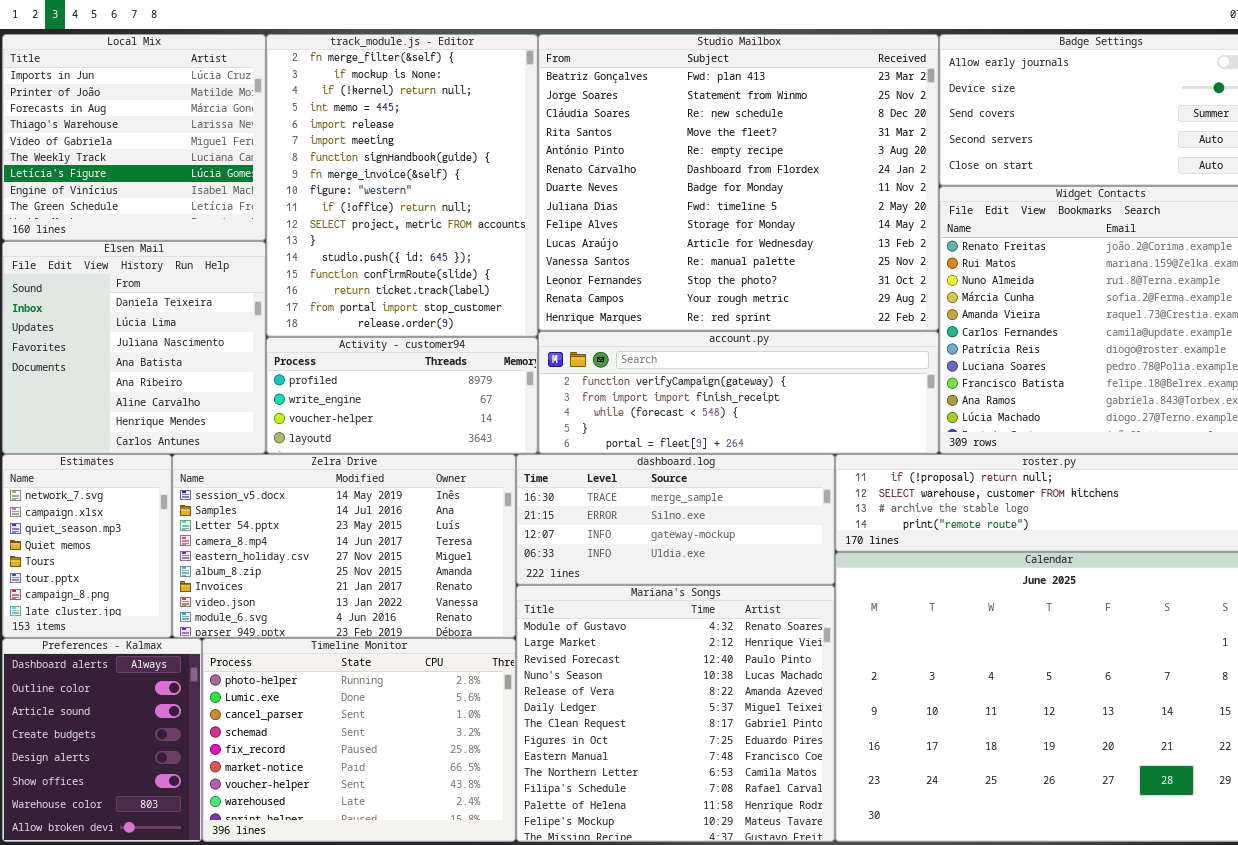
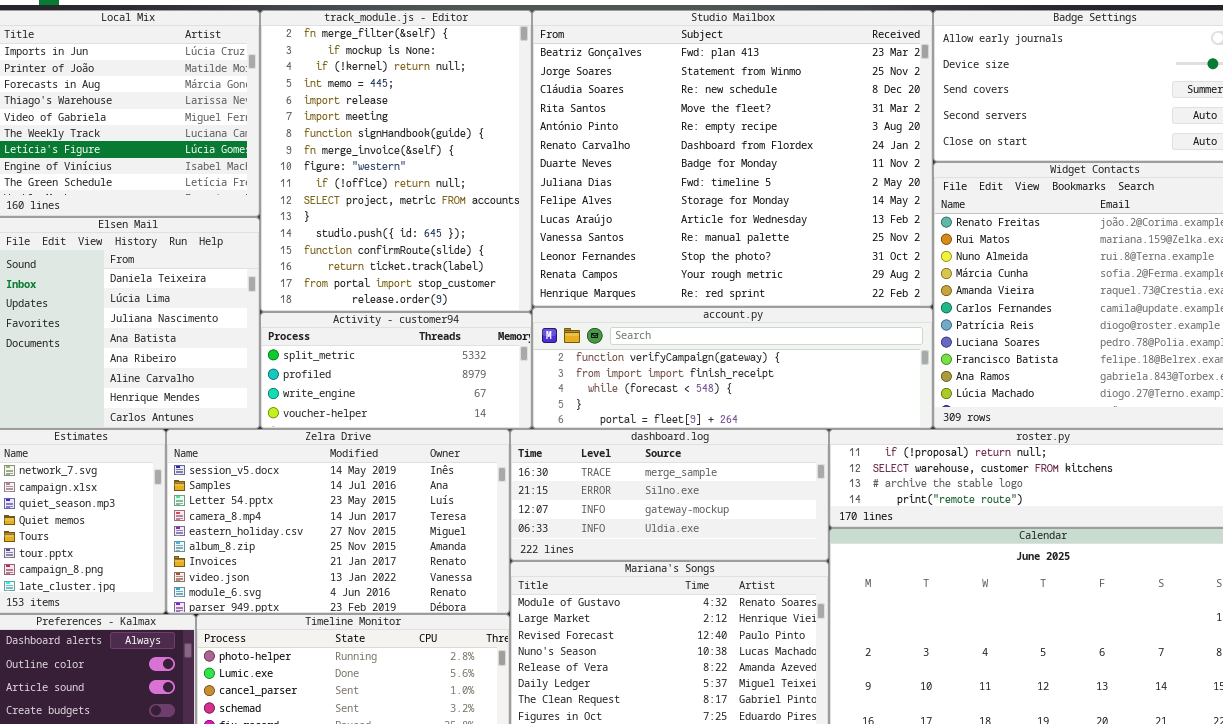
Activity - customer94: [266,337,538,454] -> [260,312,532,429], scrolled up 1 row

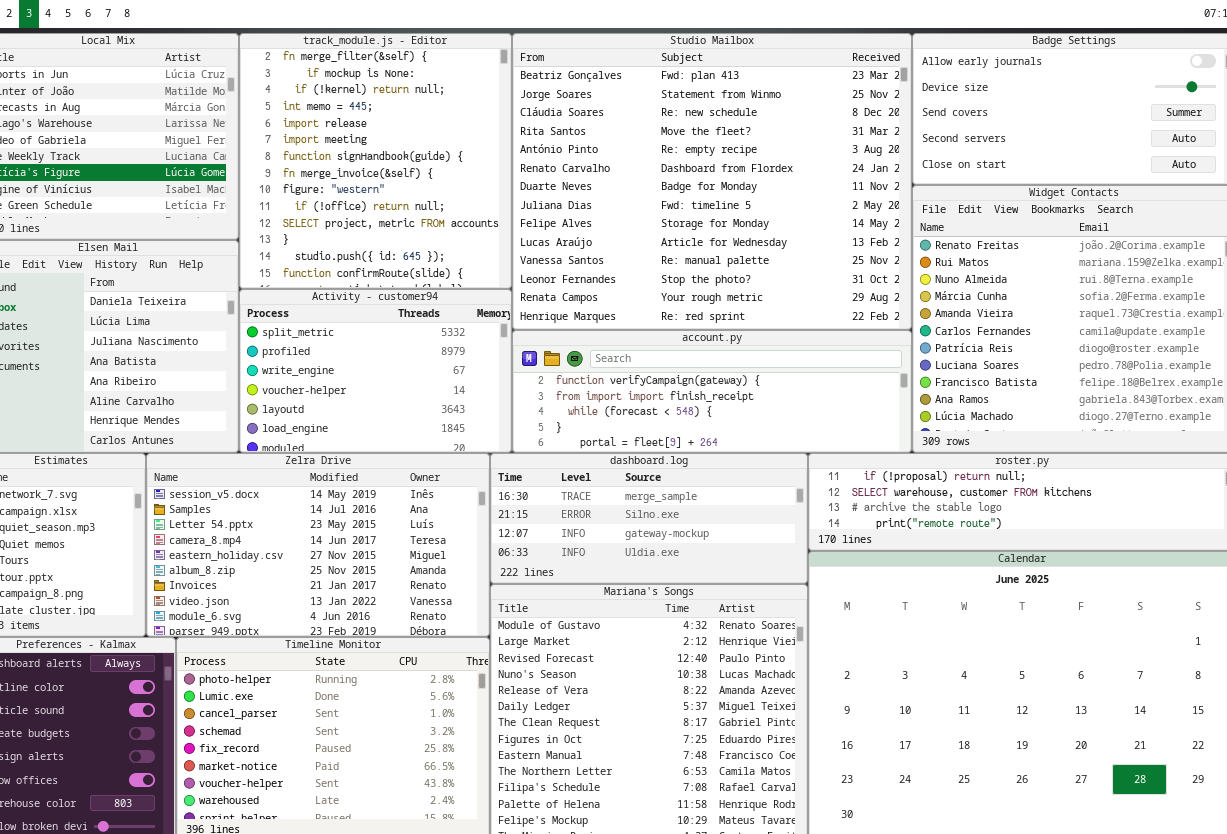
track_module.js - Editor: [260,10,532,312] -> [239,33,512,289], resized
Activity - customer94: [260,312,532,429] -> [239,289,512,453], resized

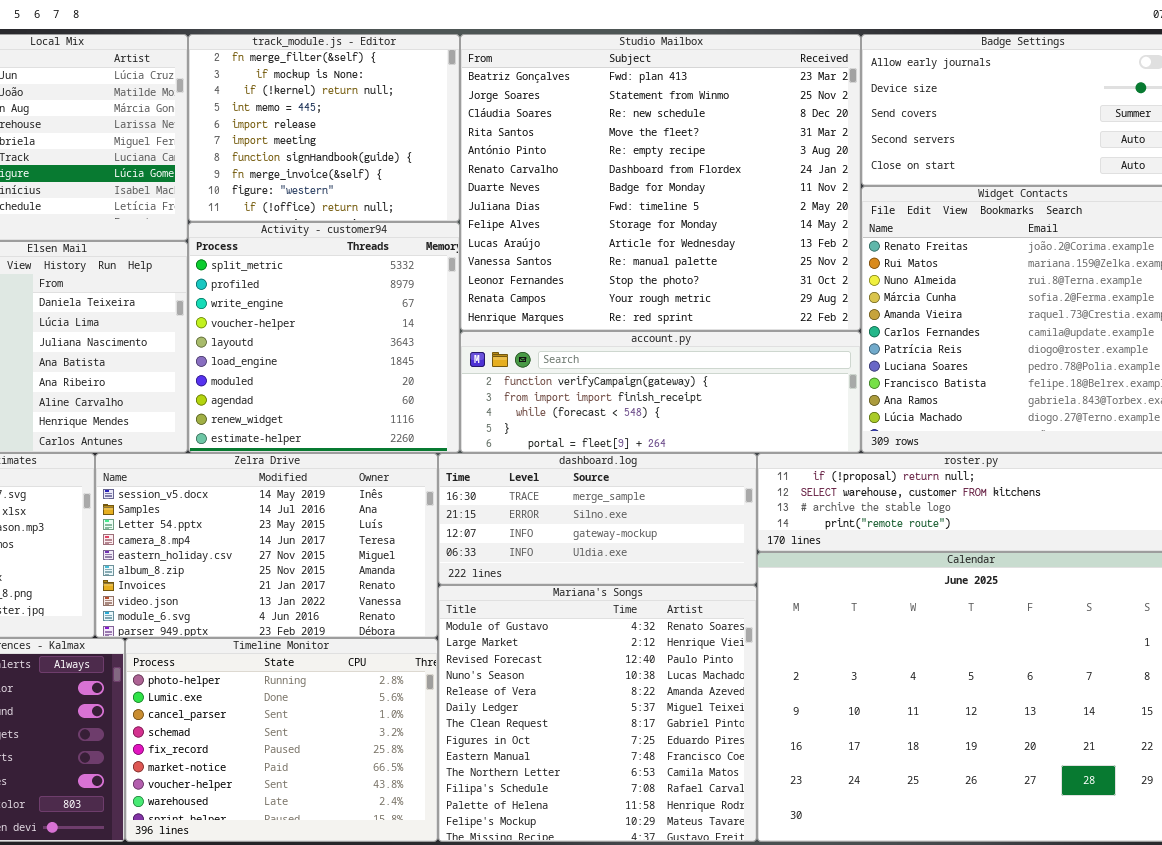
track_module.js - Editor: [239,33,512,289] -> [188,34,460,222], resized
Activity - customer94: [239,289,512,453] -> [188,222,460,453], resized

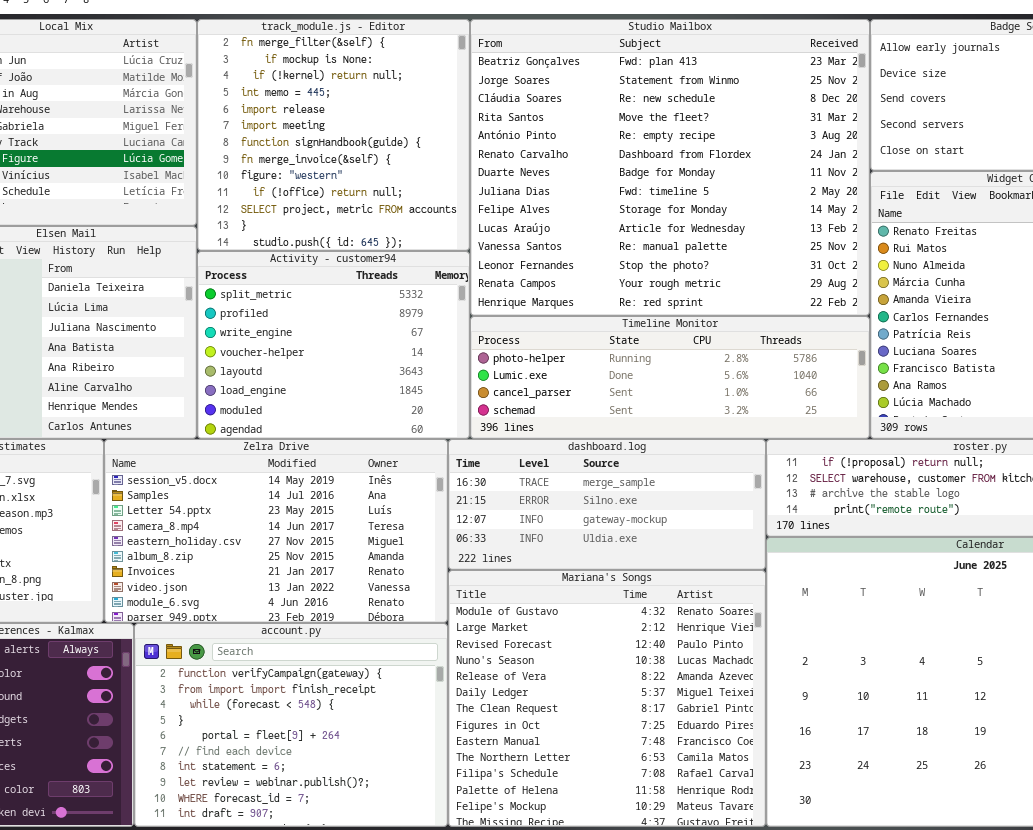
track_module.js - Editor: [188,34,460,222] -> [197,19,470,251], resized
Activity - customer94: [188,222,460,453] -> [197,251,470,439], resized
account.py: [460,331,861,453] -> [134,623,448,827], moved, resized
Timeline Monitor: [125,638,438,842] -> [470,316,870,439], moved, resized

